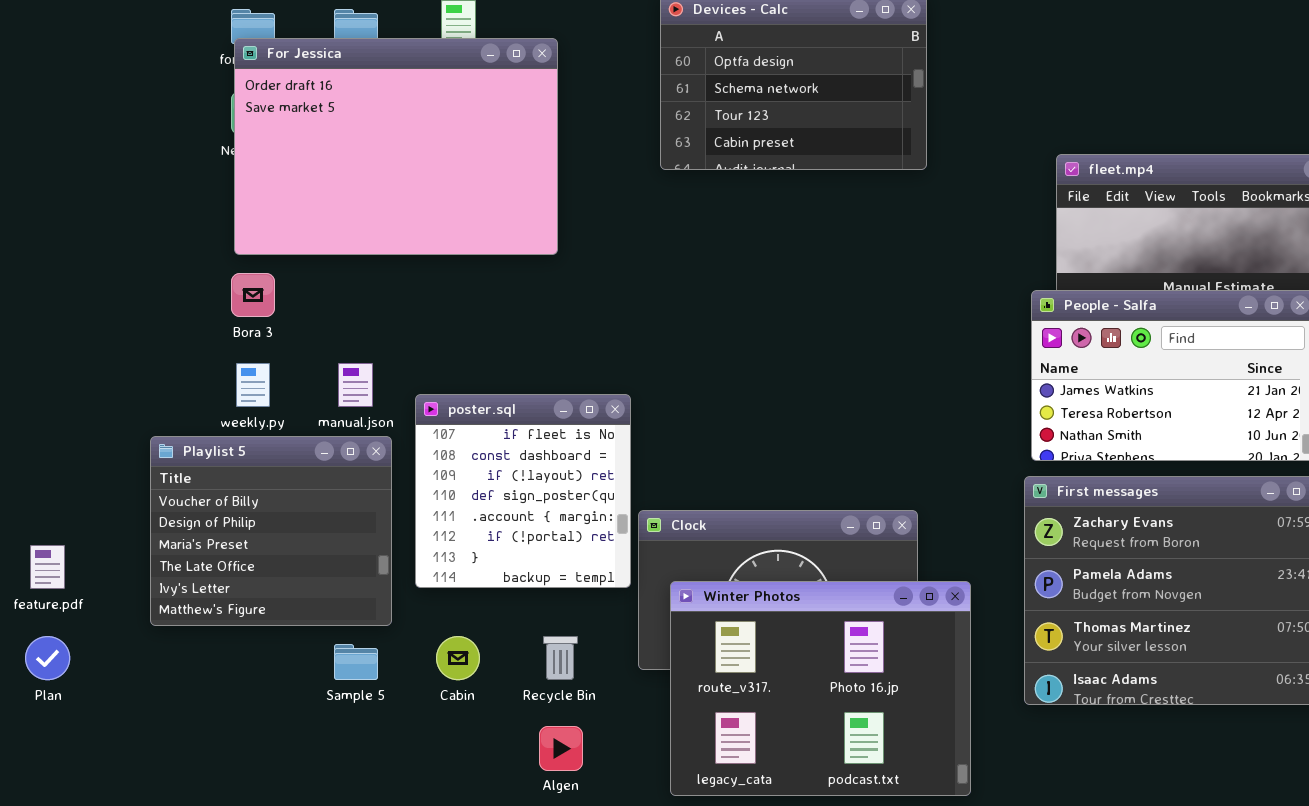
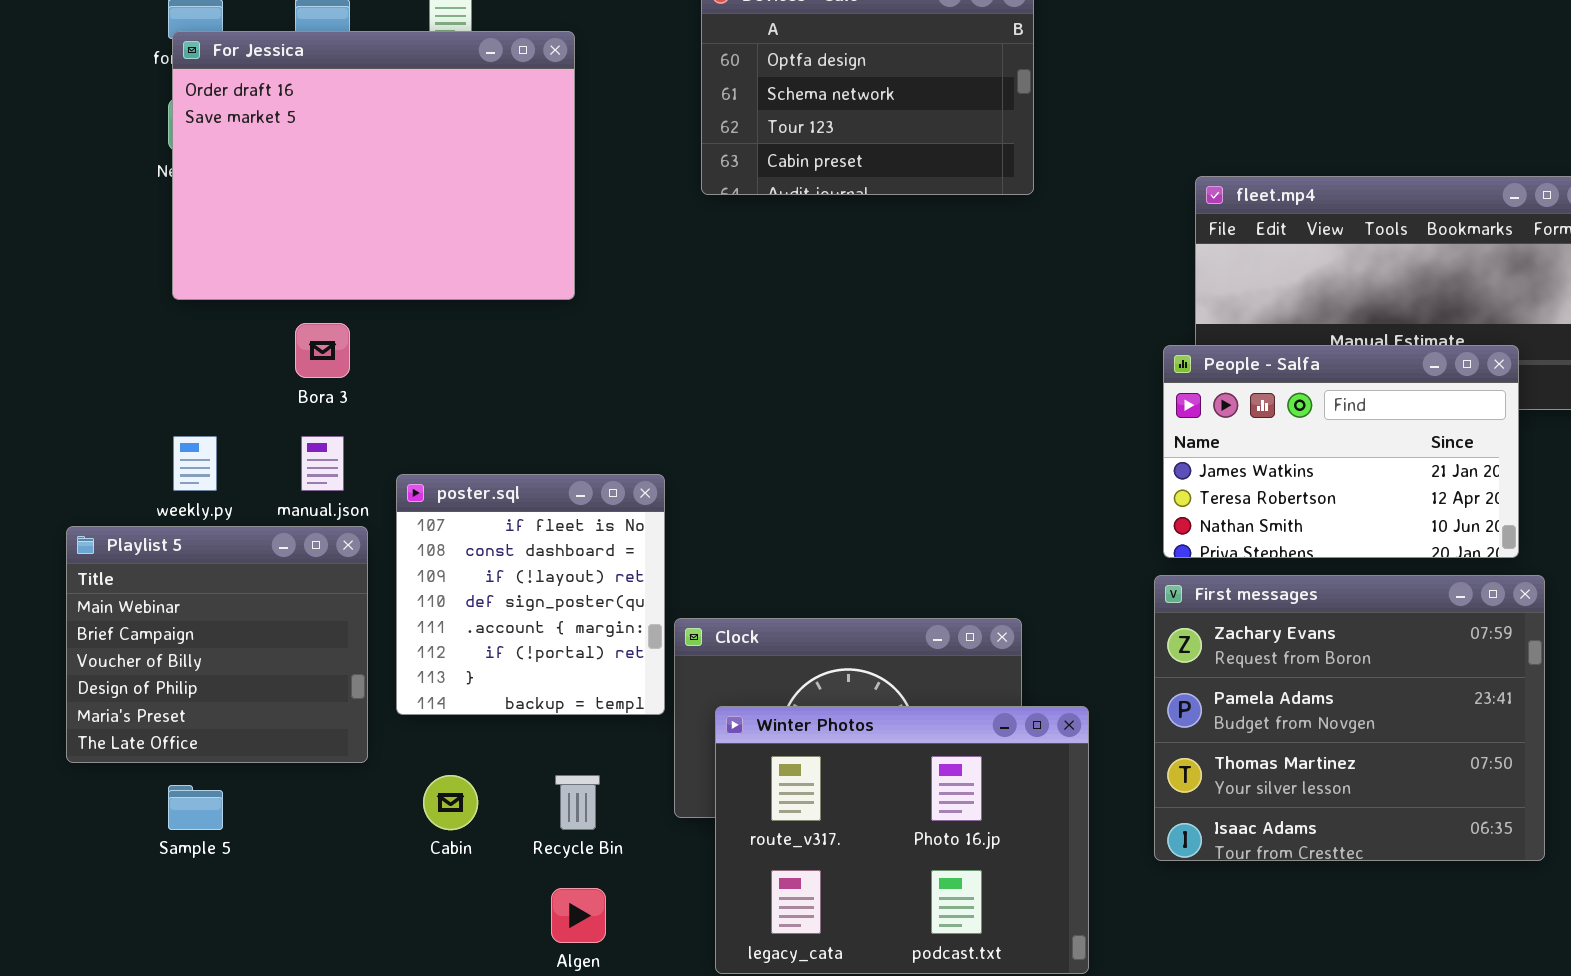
Bora 3: [231,273,275,317] -> [295,323,350,378], moved
Playlist 5: [150,436,392,626] -> [66,526,368,763], scrolled up 2 rows
Sample 5: [334,644,378,680] -> [168,785,223,830], moved

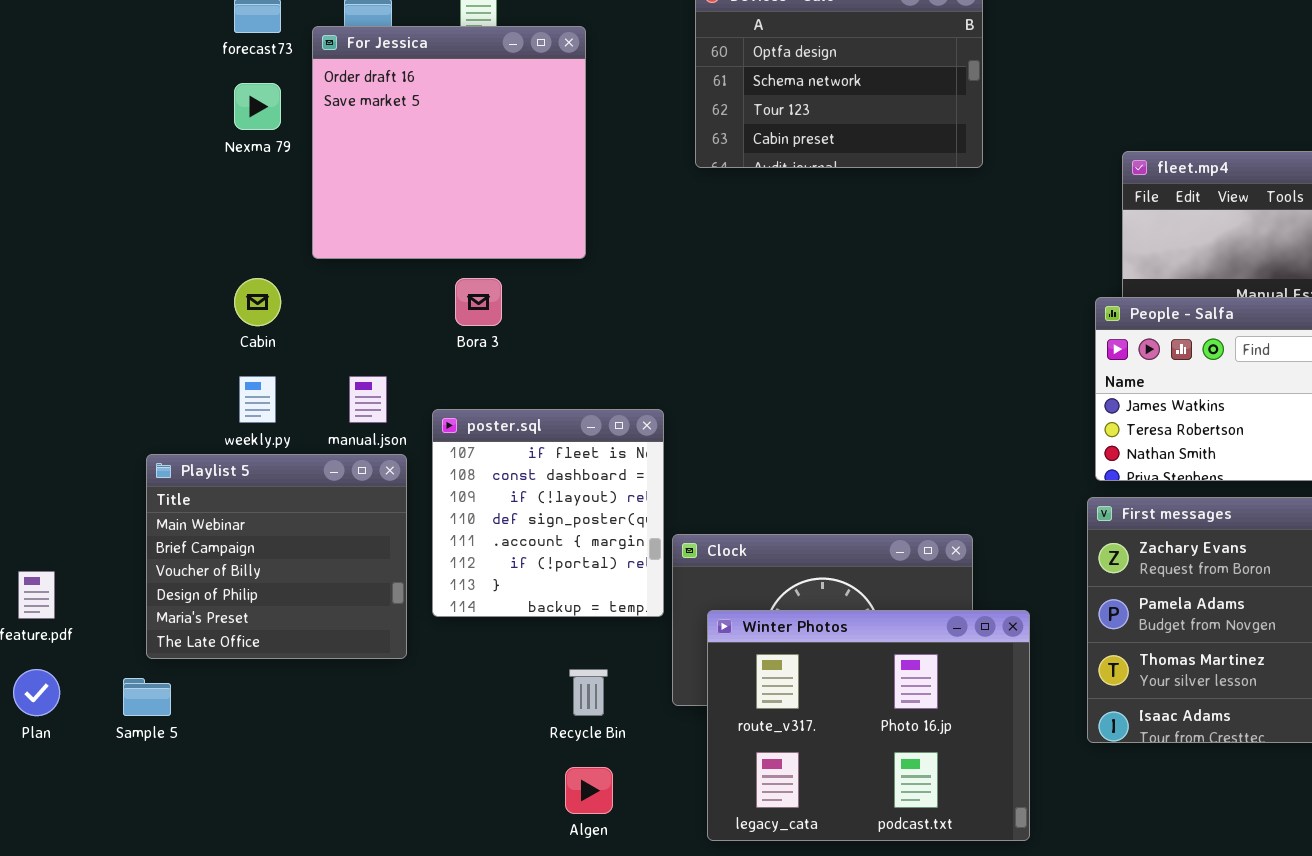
For Jessica: [172,31,575,300] -> [312,26,586,259], resized
Bora 3: [295,323,350,378] -> [455,278,502,326], moved
Cabin: [423,775,478,830] -> [234,278,281,326], moved
Sample 5: [168,785,223,830] -> [123,678,171,716], moved

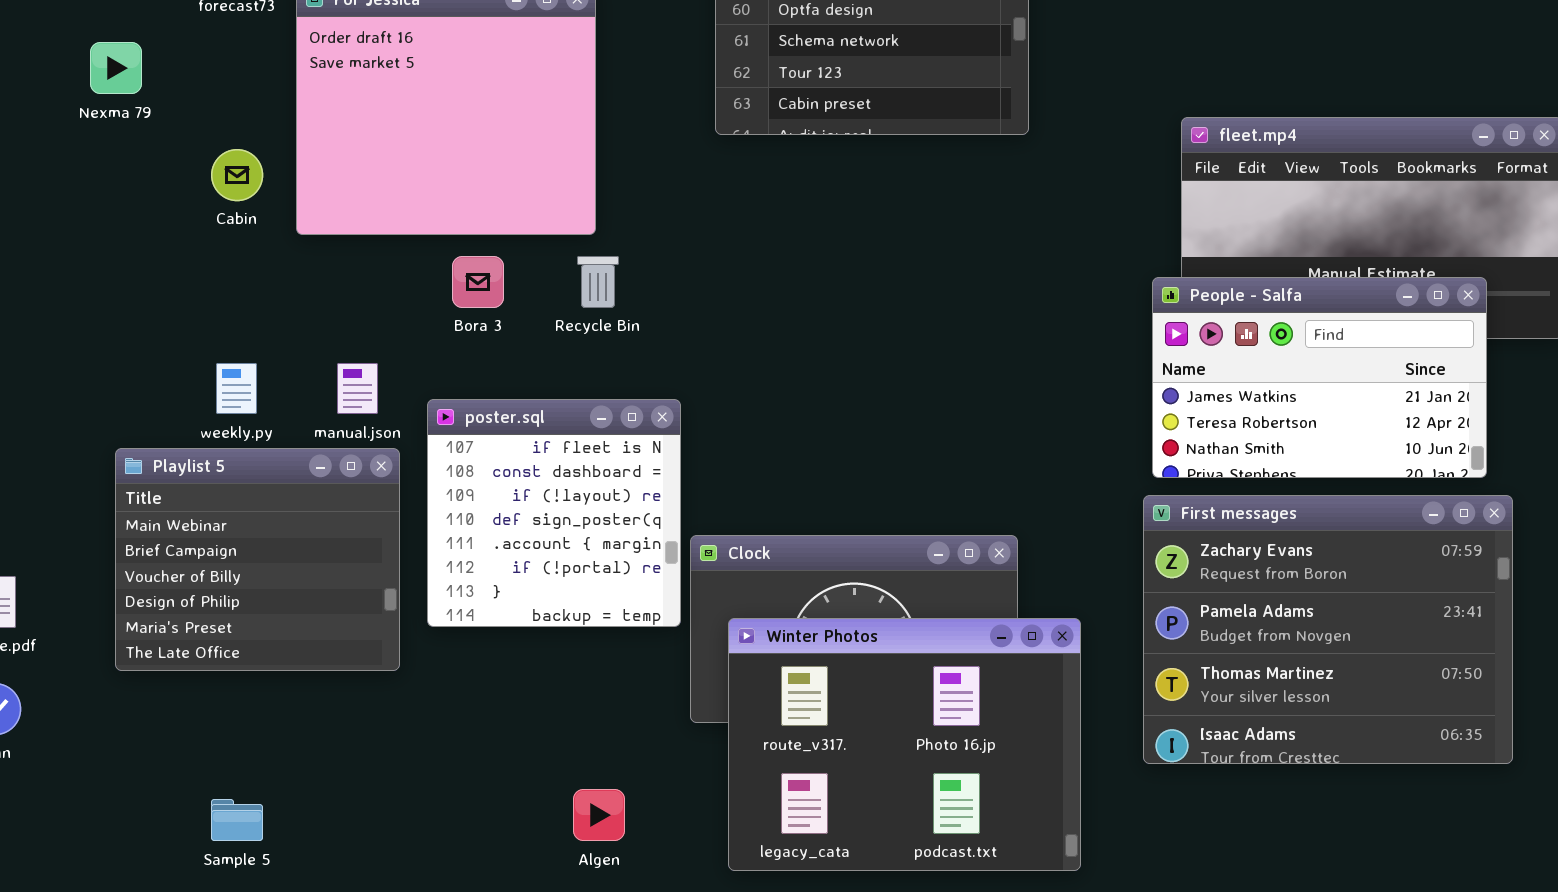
Nexma 79: [234,83,281,130] -> [90,42,142,94], moved
Cabin: [234,278,281,326] -> [211,149,263,201], moved
Recycle Bin: [569,669,608,716] -> [577,256,619,308], moved
Sample 5: [123,678,171,716] -> [211,799,263,841], moved

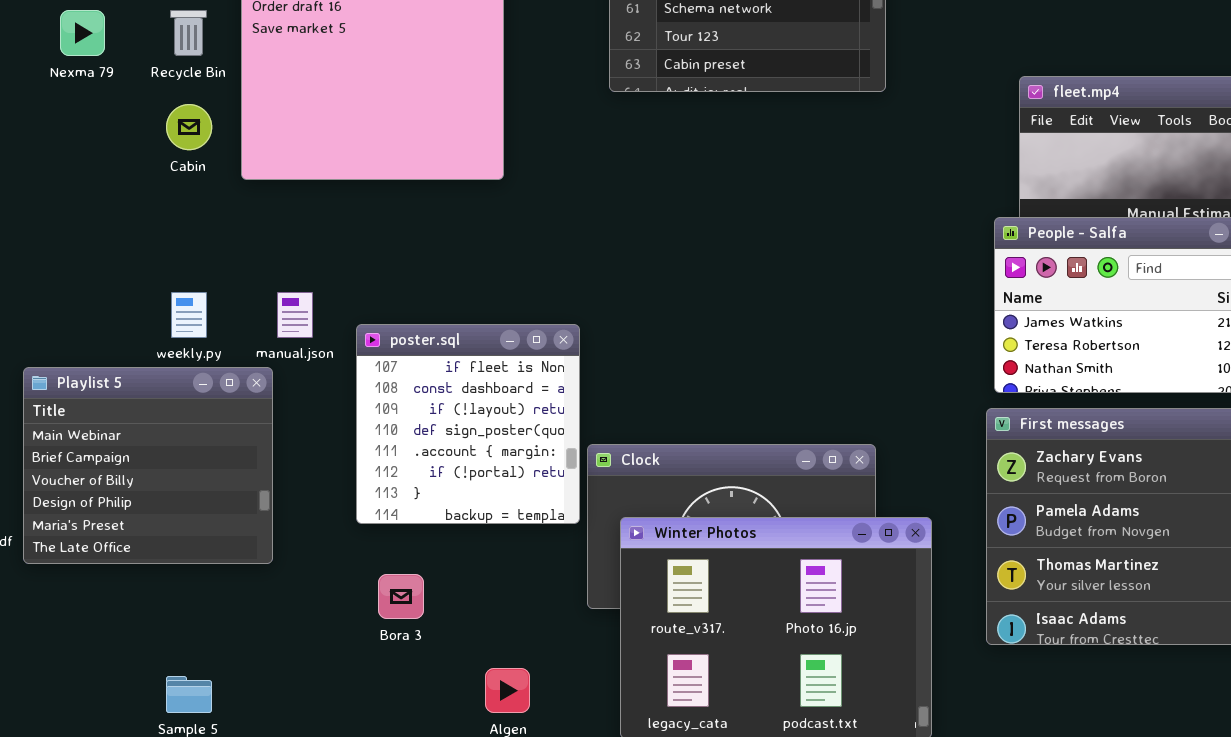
Bora 3: [452,256,504,308] -> [378,574,424,619], moved
Recycle Bin: [577,256,619,308] -> [170,10,207,56], moved
Playlist 5: [115,448,400,671] -> [23,367,273,564], moved

